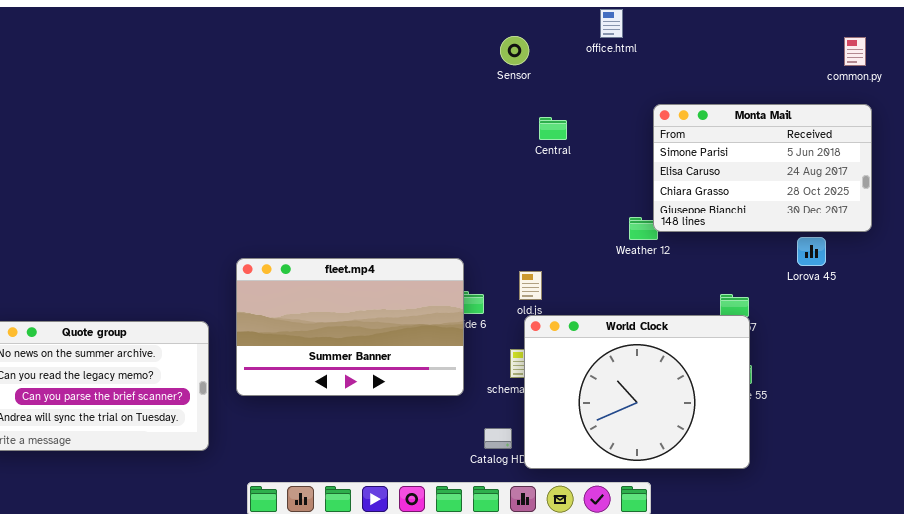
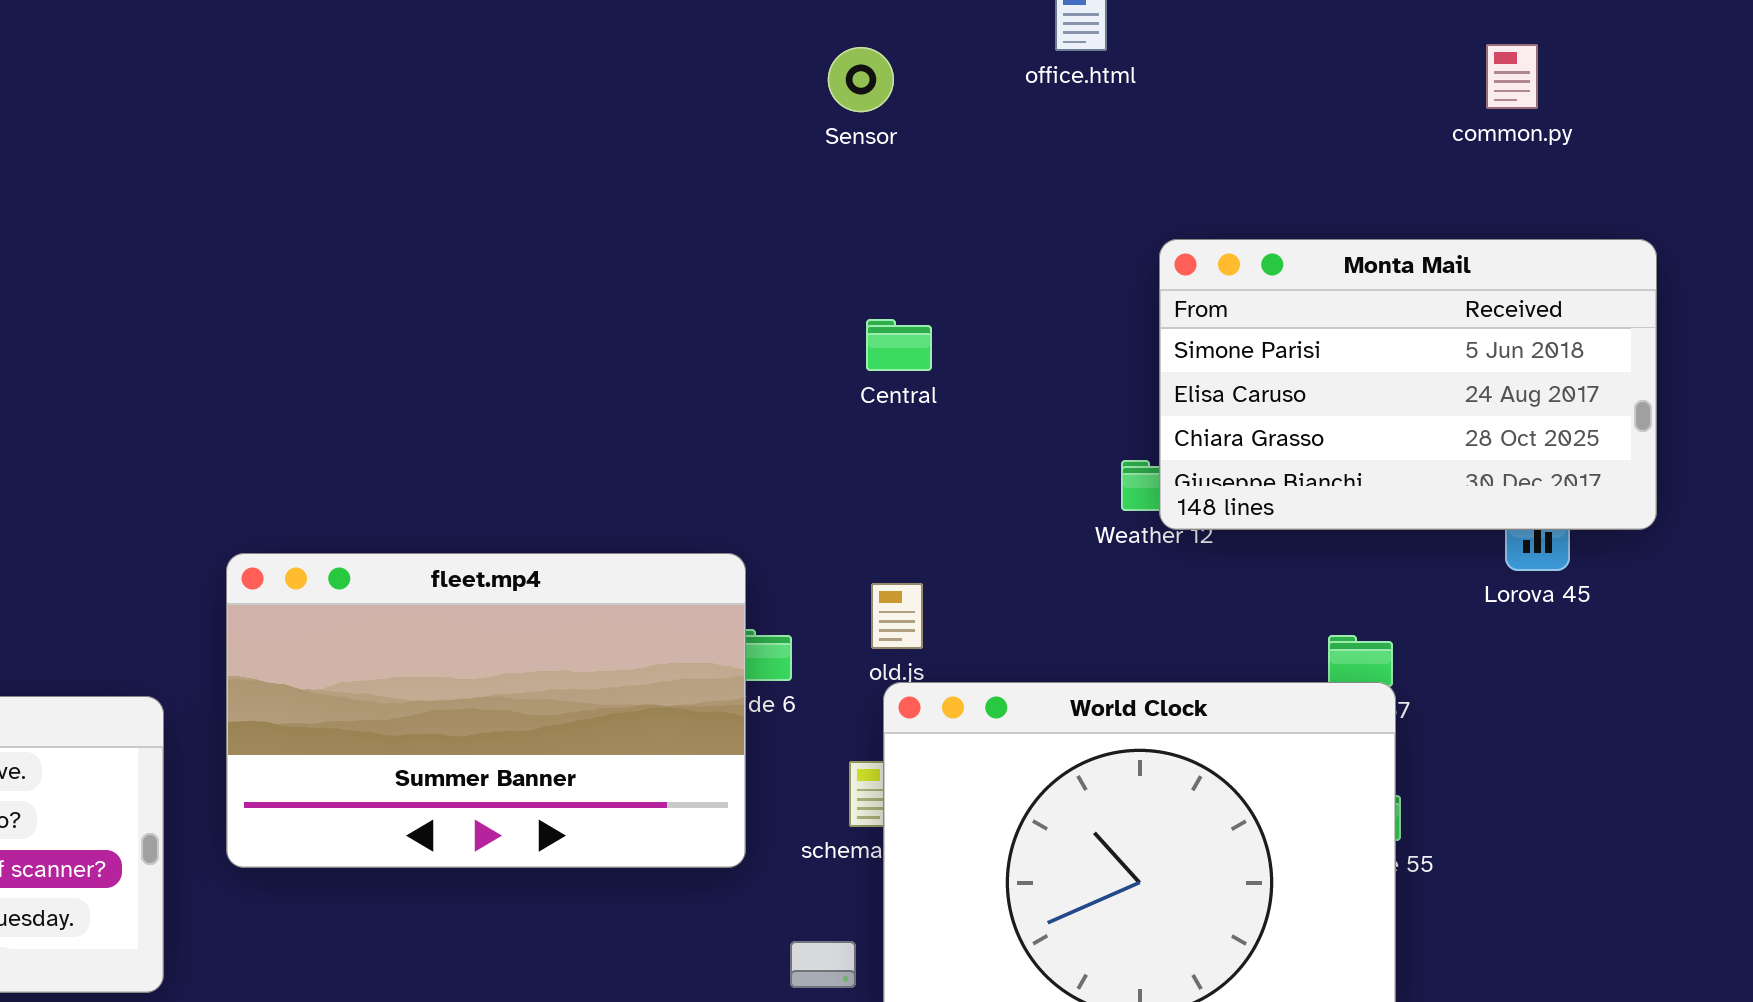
common.py: [844,37,866,66] -> [1486,44,1538,109], moved
Monta Mail: [653,104,872,232] -> [1159,239,1657,530], moved
Central: [539,117,567,140] -> [866,319,932,371], moved

